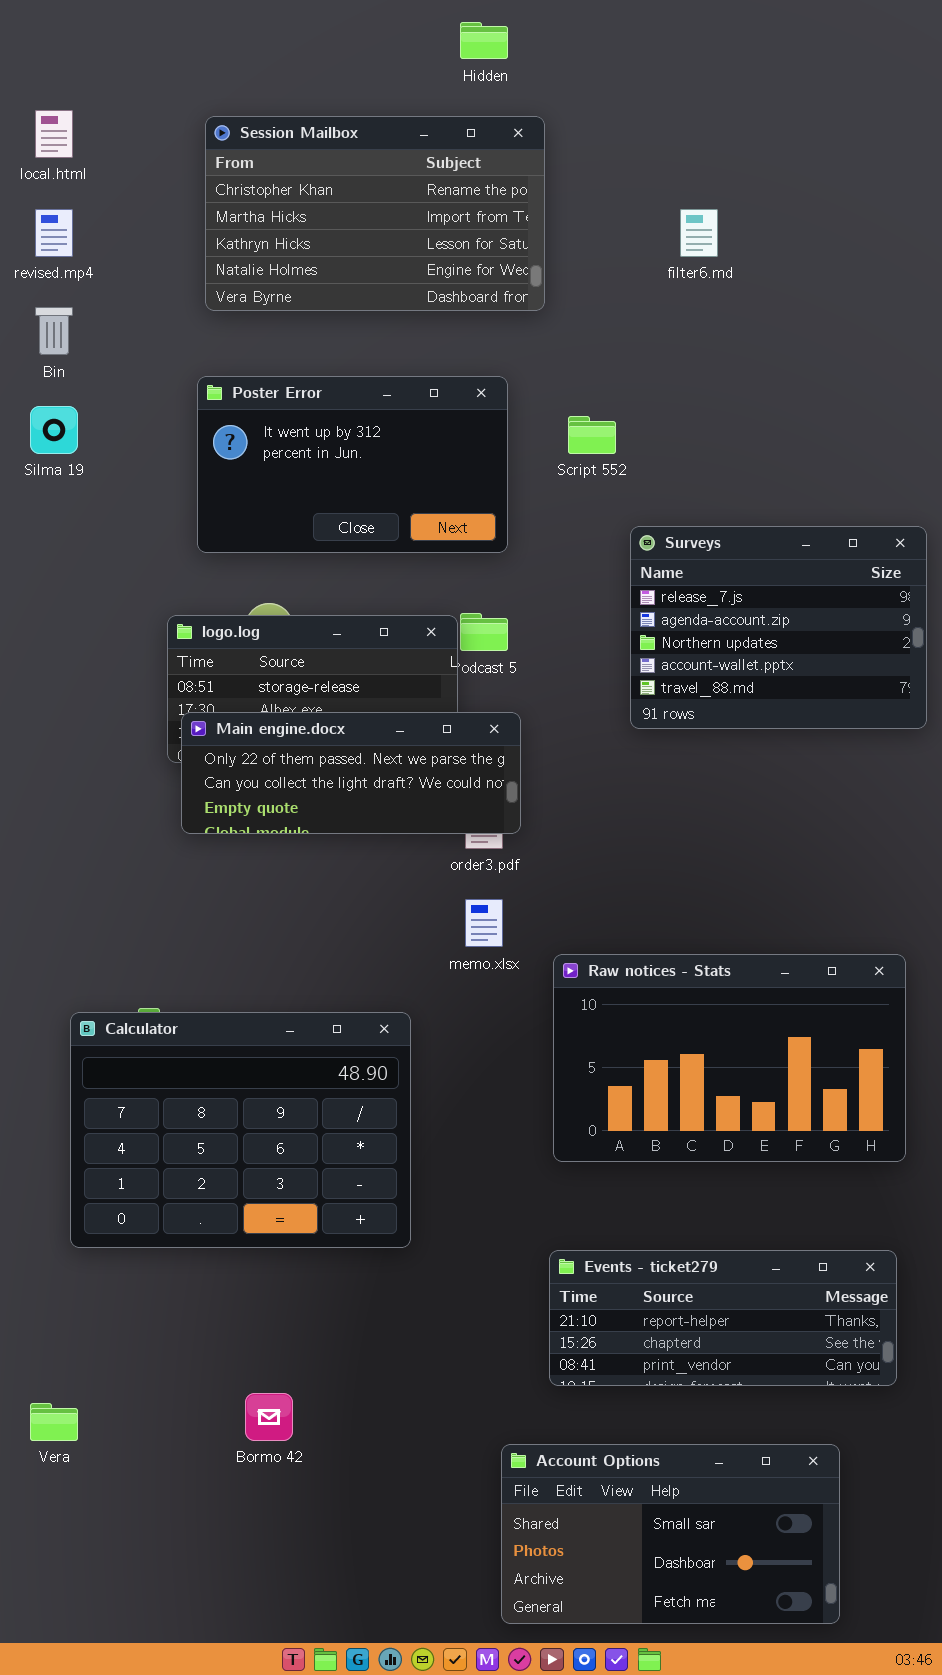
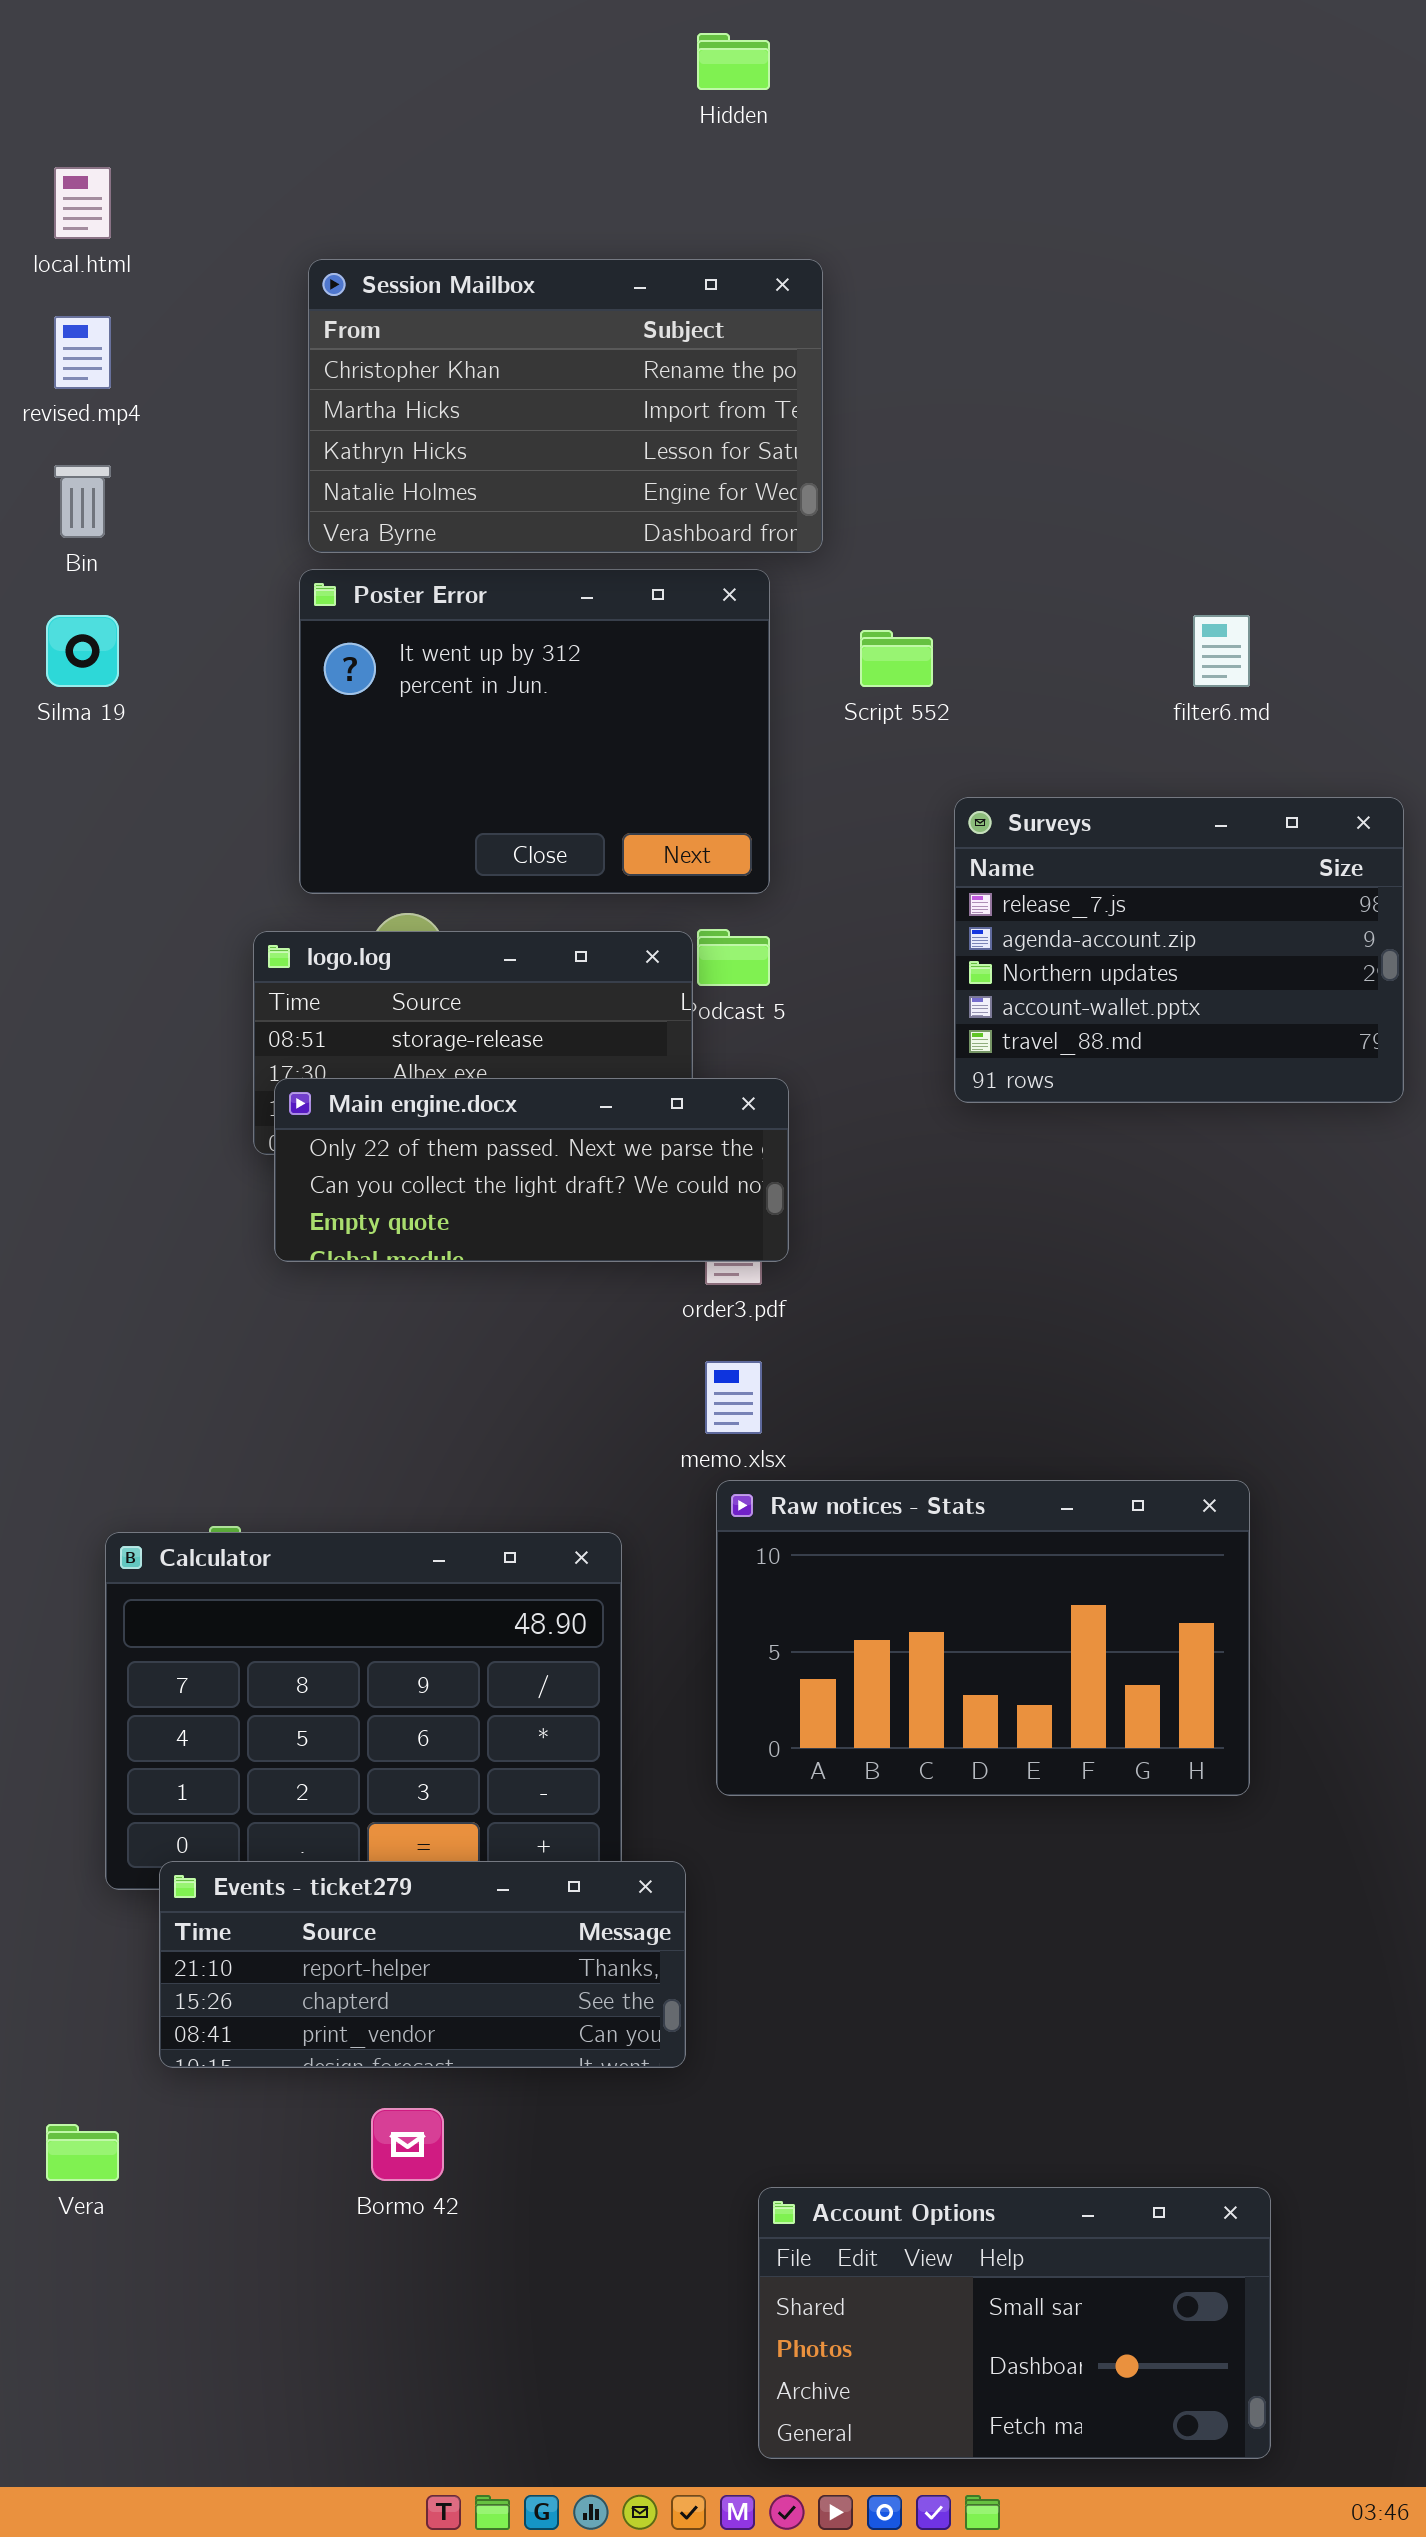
Session Mailbox: [205,116,545,311] -> [308,259,823,553], moved
filter6.md: [680,209,718,257] -> [1193,615,1250,687], moved
Poster Error: [197,376,508,553] -> [299,569,770,894], resized
Raw notices - Stats: [553,954,906,1162] -> [716,1480,1250,1796], moved
Events - ticket279: [549,1250,897,1386] -> [159,1861,686,2068], moved

